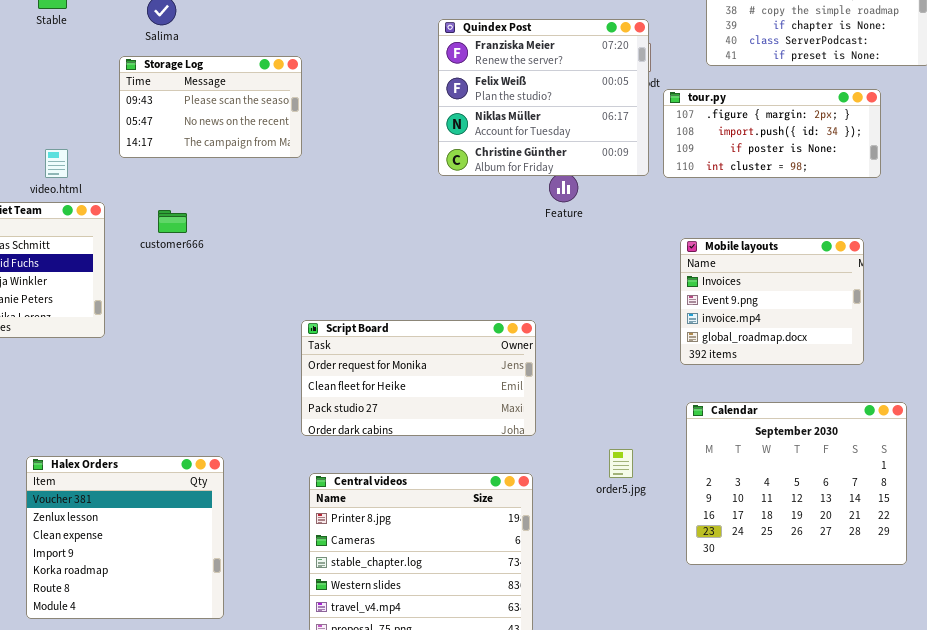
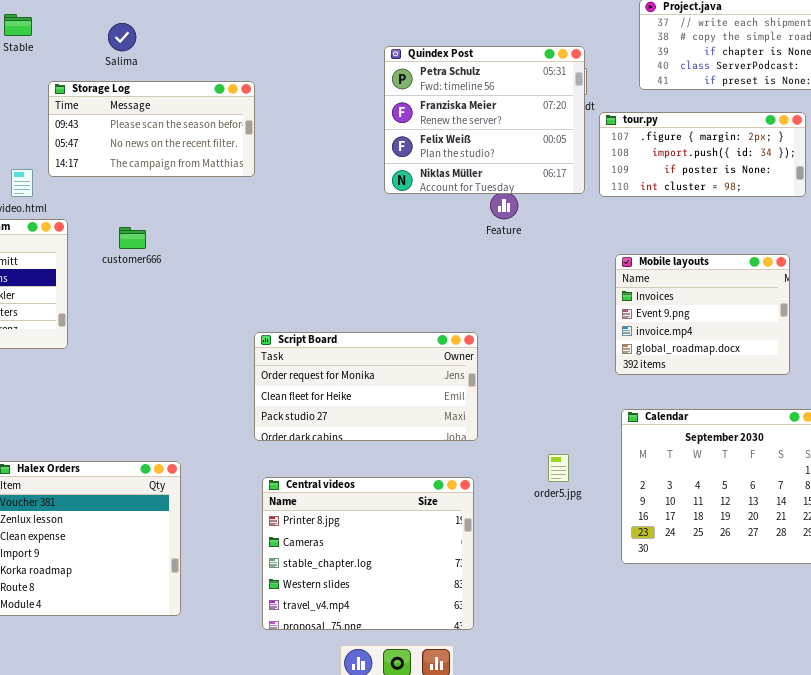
Quindex Post: [438,19,649,176] -> [384,46,585,194], scrolled up 1 row
Storage Log: [119,56,302,158] -> [48,81,255,177], resized

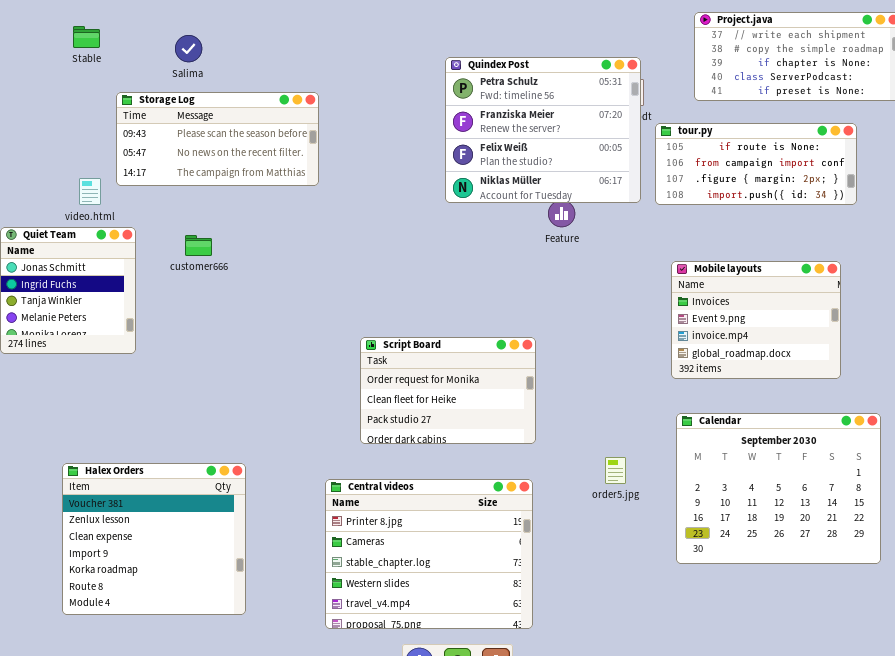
tour.py: [599,112,806,197] -> [655,123,857,205], scrolled up 2 rows
Script Board: [254,332,478,441] -> [360,337,536,444], resized

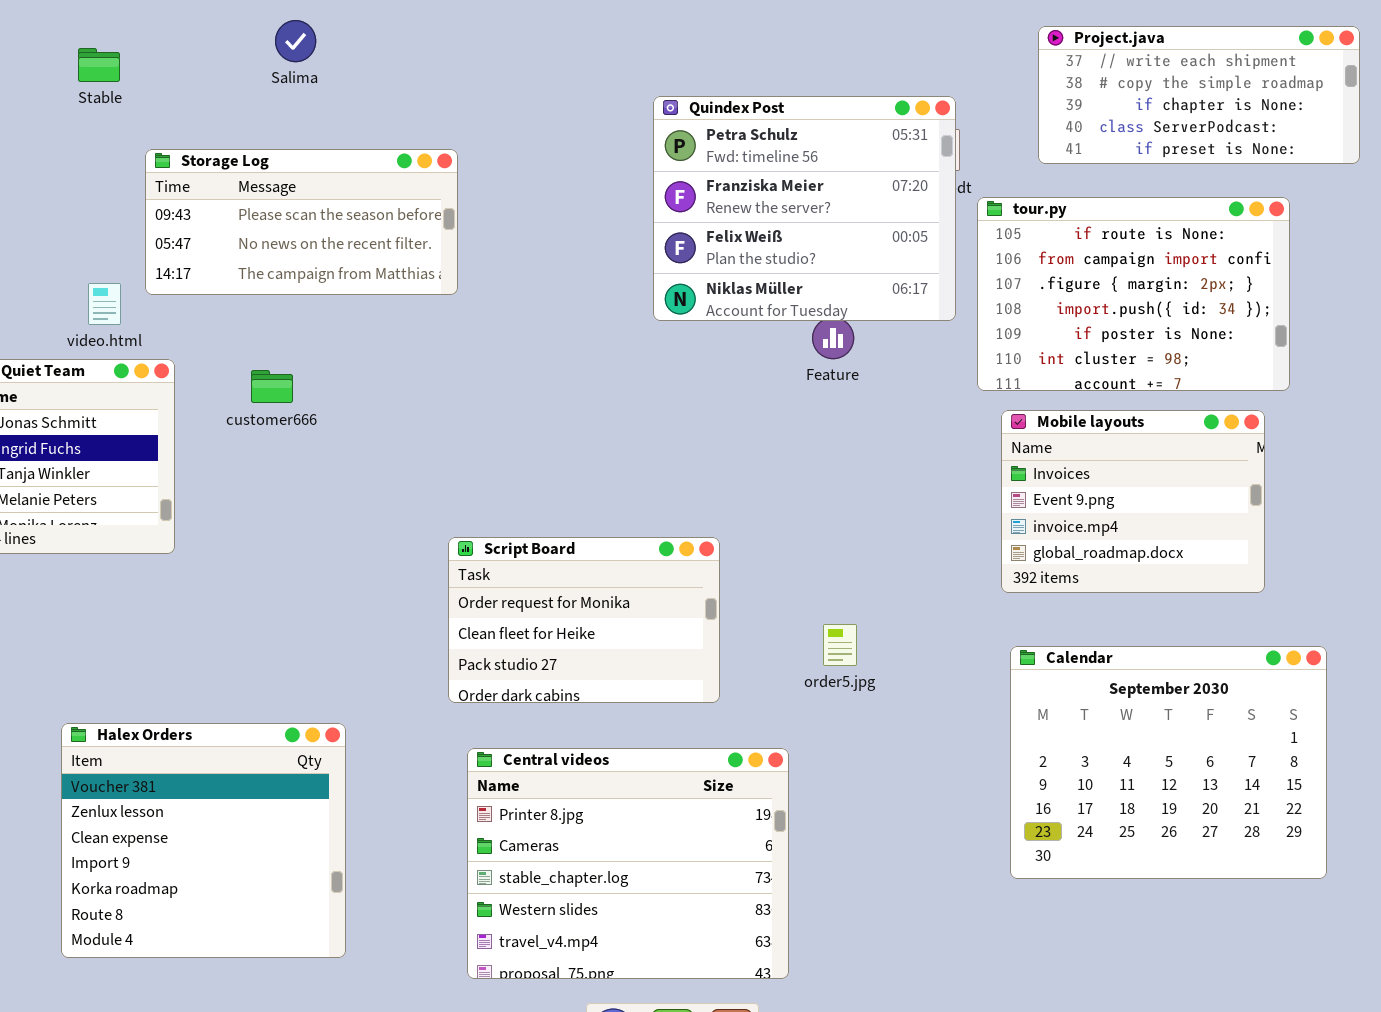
Salima: [175,35,202,62] -> [275,20,316,62], moved
tour.py: [655,123,857,205] -> [977,197,1290,391], resized
Script Board: [360,337,536,444] -> [448,537,720,703], moved
order5.jpg: [605,457,626,484] -> [823,624,857,666], moved

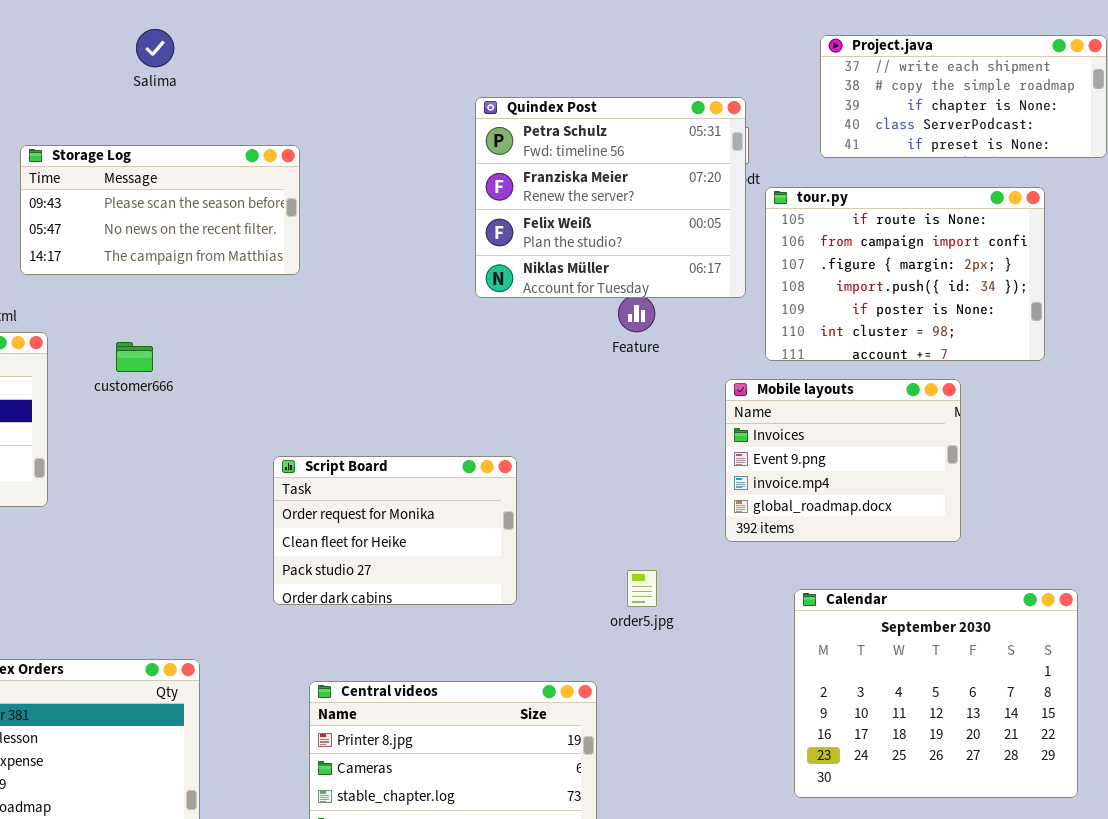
Mobile layouts: [1001,410,1265,593] -> [725,379,961,542], moved
Script Board: [448,537,720,703] -> [273,456,517,605], moved

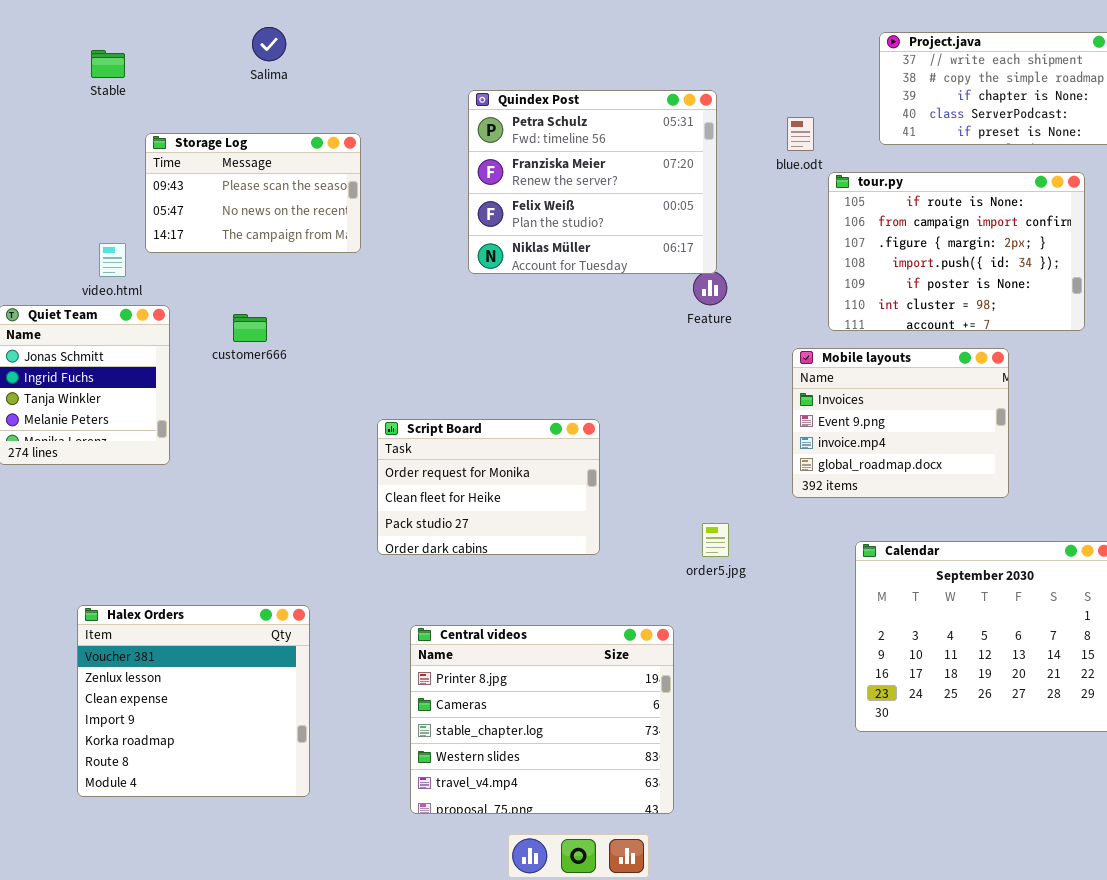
Quindex Post: [475,97,746,298] -> [468,90,717,274], moved
Storage Log: [20,145,300,275] -> [145,133,361,253], resized

